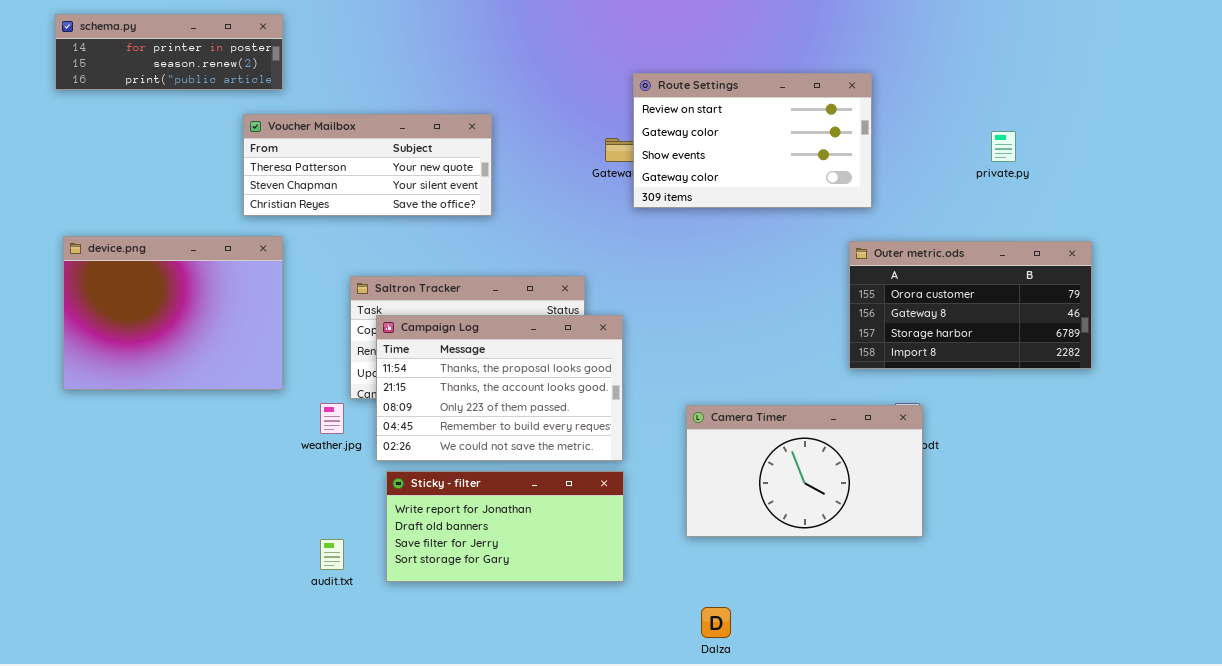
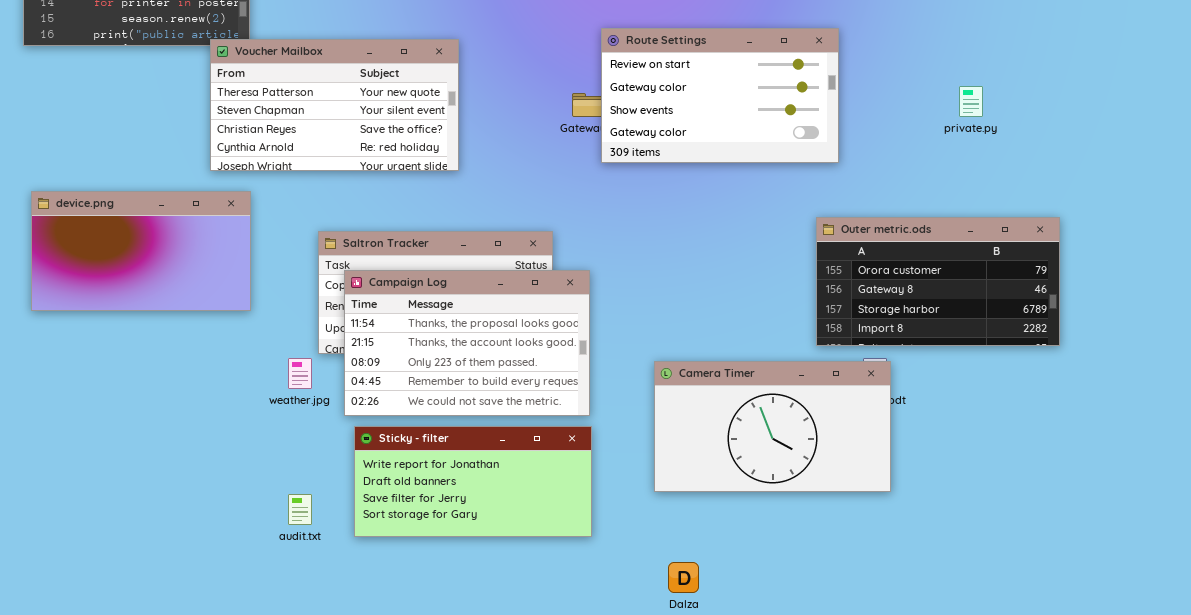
Voucher Mailbox: [243,114,492,216] -> [210,39,459,171], resized
device.png: [63,236,283,390] -> [31,191,251,311], resized
Outer metric.ods: [849,241,1092,369] -> [816,217,1060,346], moved

